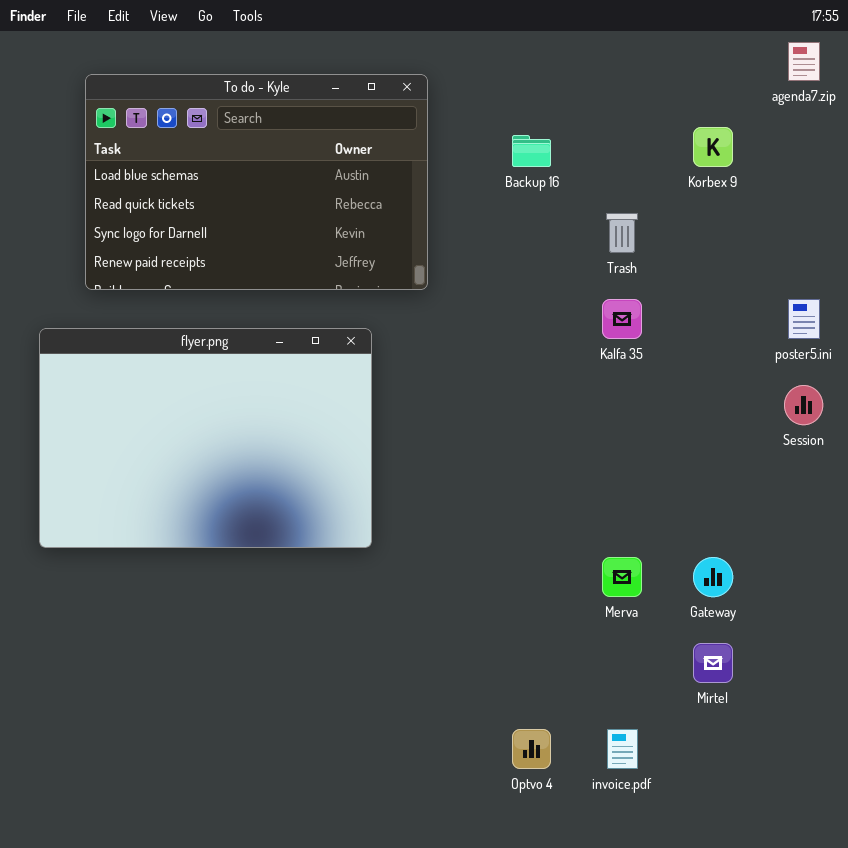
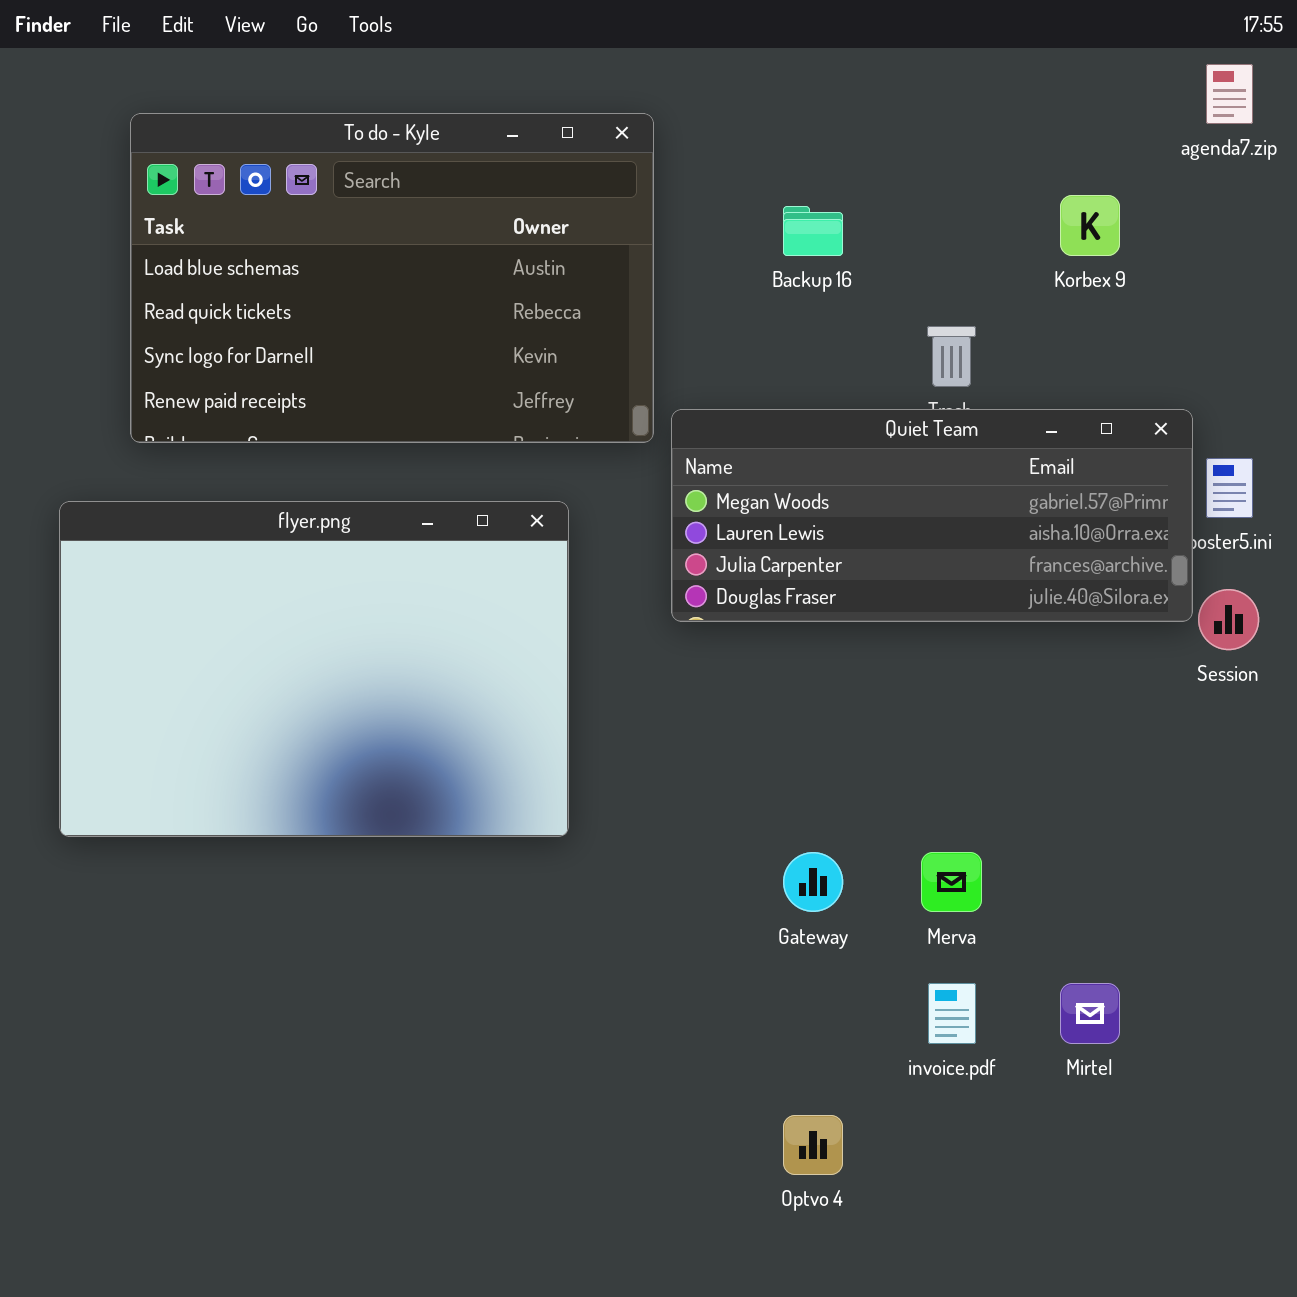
Quiet Team: none -> [671,409,1193,622], opened
Gateway: [693,557,733,597] -> [783,852,843,912], moved
invoice.pdf: [607,729,638,769] -> [928,983,976,1044], moved

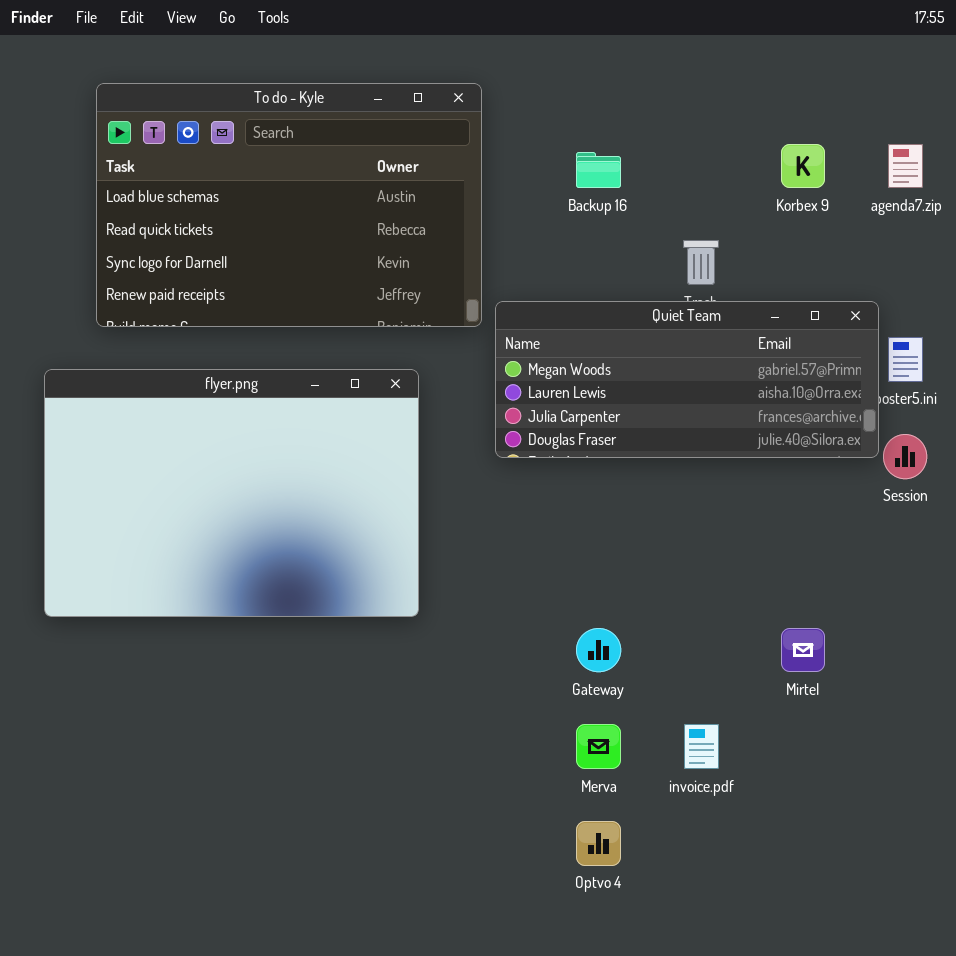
agenda7.zip: [1206,64,1253,124] -> [888,144,923,188], moved
Merva: [921,852,982,912] -> [576,724,621,769], moved
Mirtel: [1060,983,1120,1044] -> [781,628,825,672], moved

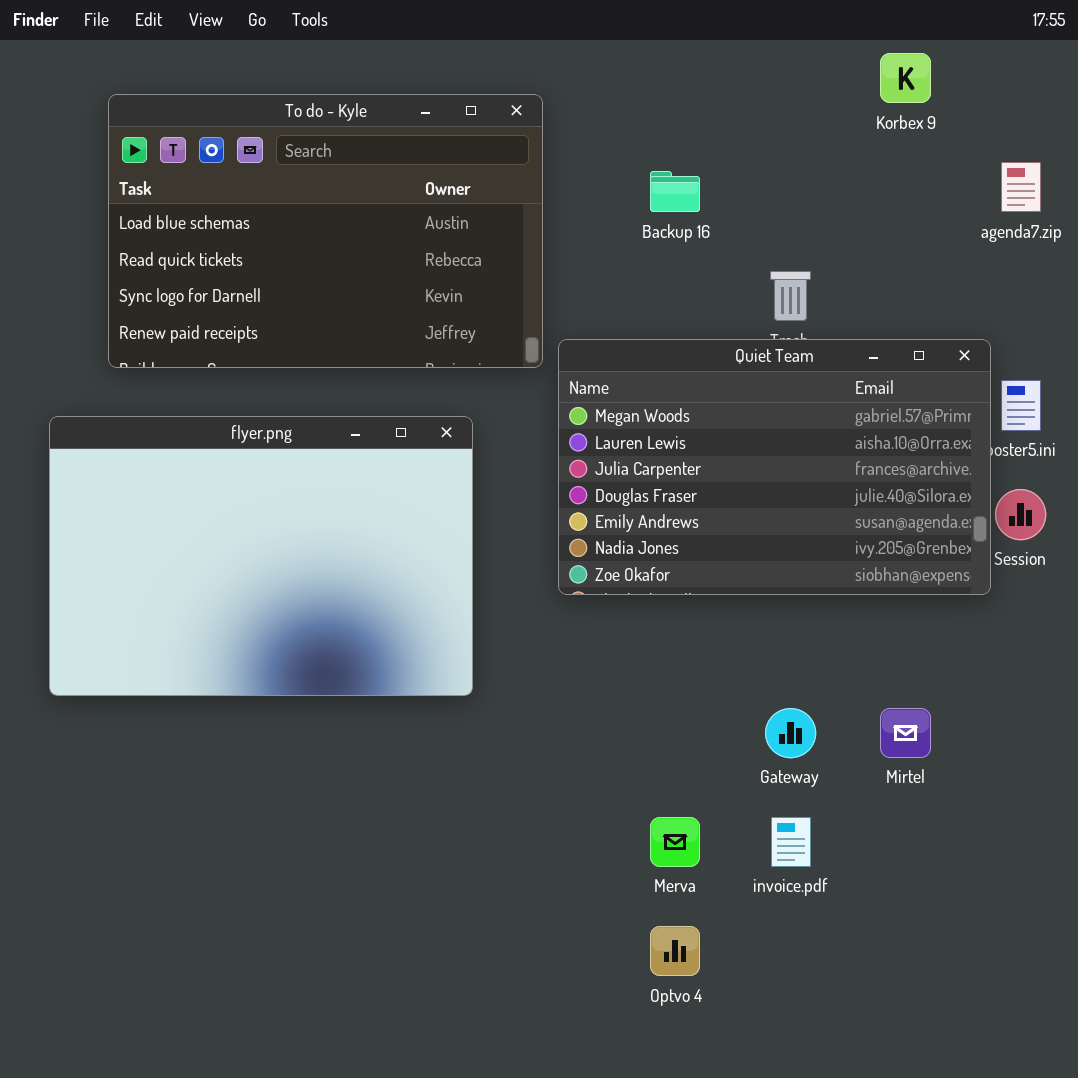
Korbex 9: [781,144,825,188] -> [880,53,931,103], moved
Quiet Team: [495,301,879,458] -> [558,339,991,595], resized
Gateway: [576,628,621,672] -> [765,708,816,758], moved

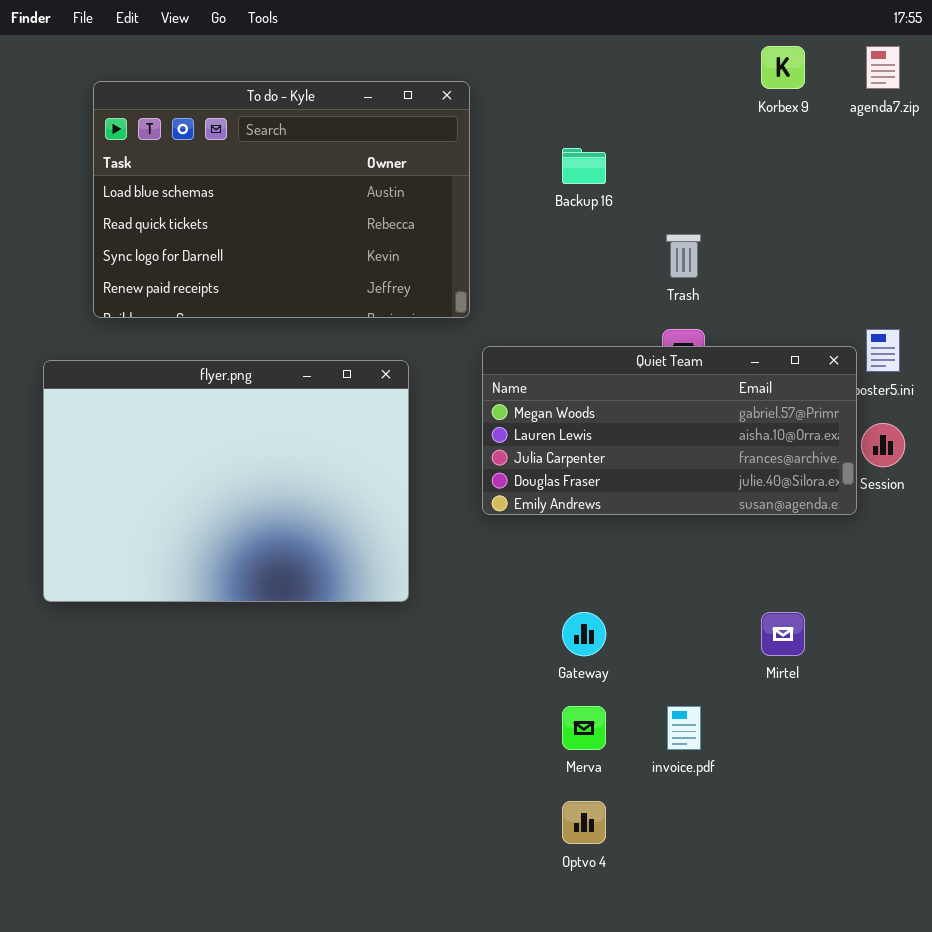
agenda7.zip: [1001,162,1041,212] -> [866,46,900,89], moved
Quiet Team: [558,339,991,595] -> [482,346,857,515], resized
Gateway: [765,708,816,758] -> [562,612,606,656], moved

